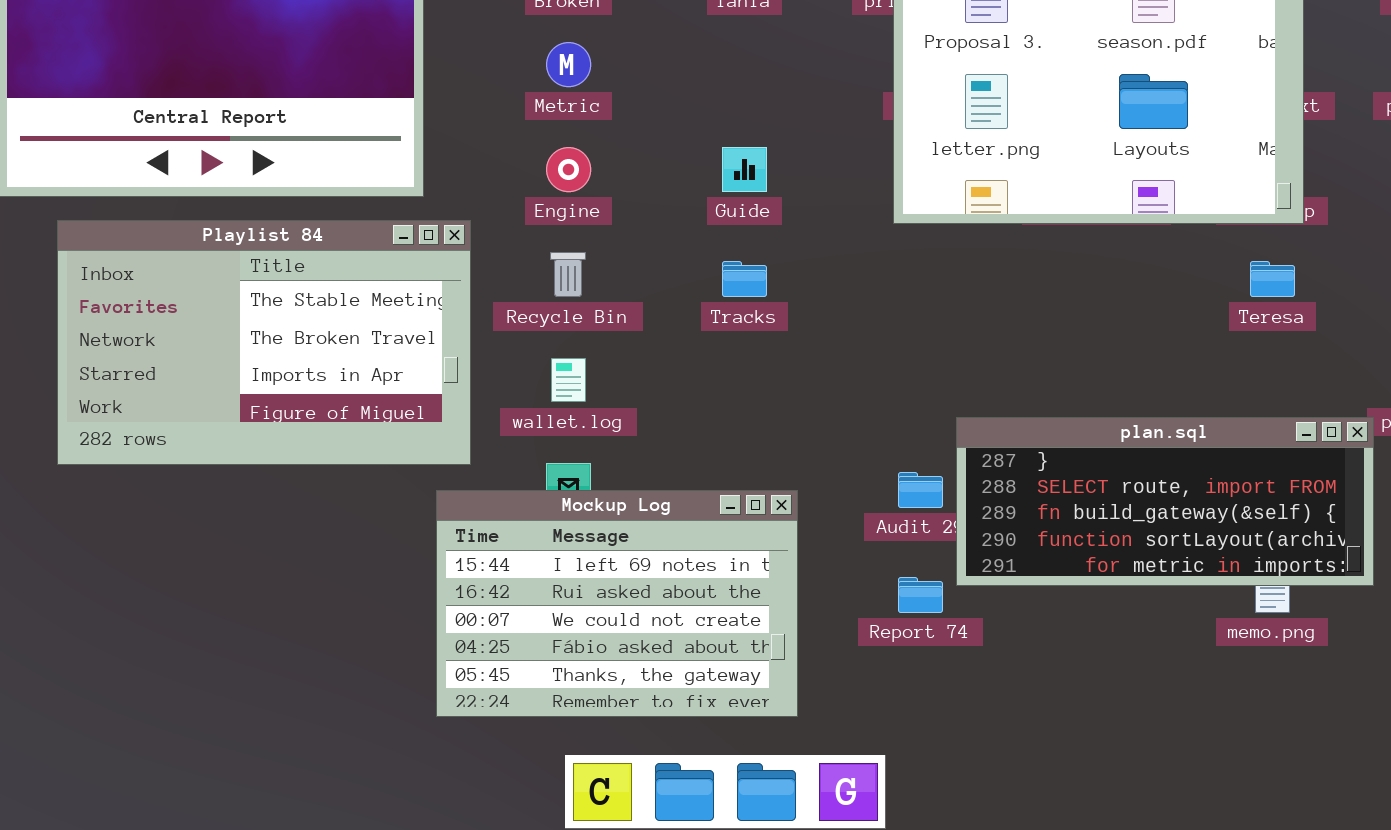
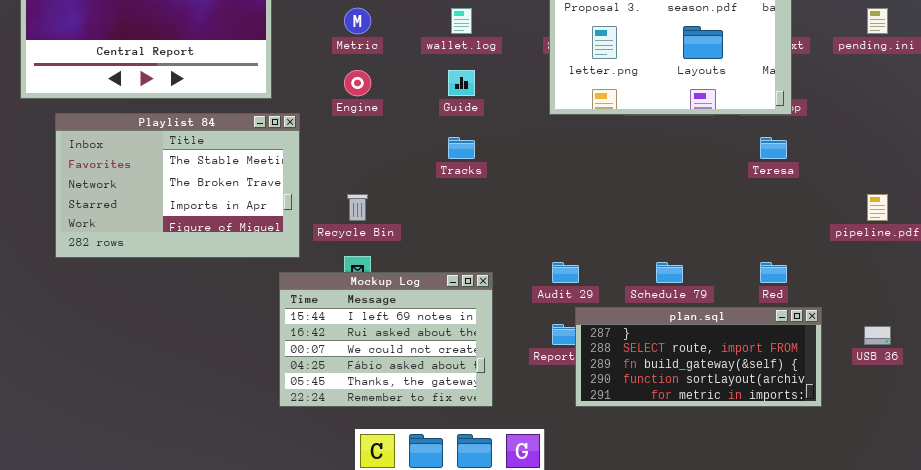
Recycle Bin: [550,252,586,297] -> [347,194,368,221], moved
wallet.log: [551,358,586,402] -> [451,8,472,34], moved
plan.sql: [956,417,1374,586] -> [575,307,822,407], moved

